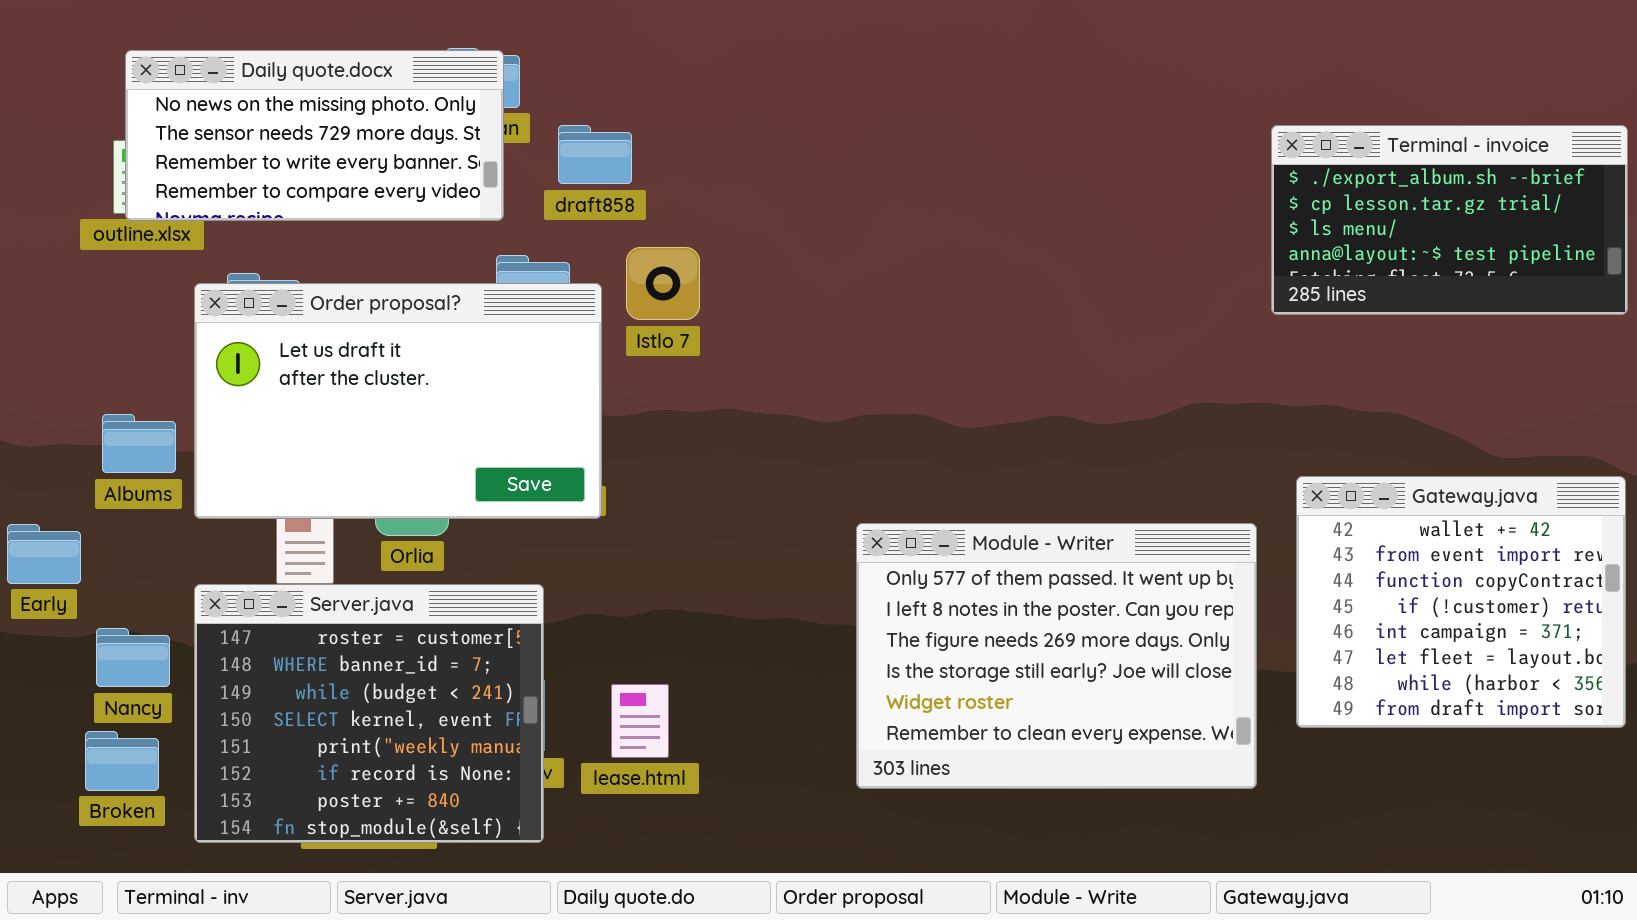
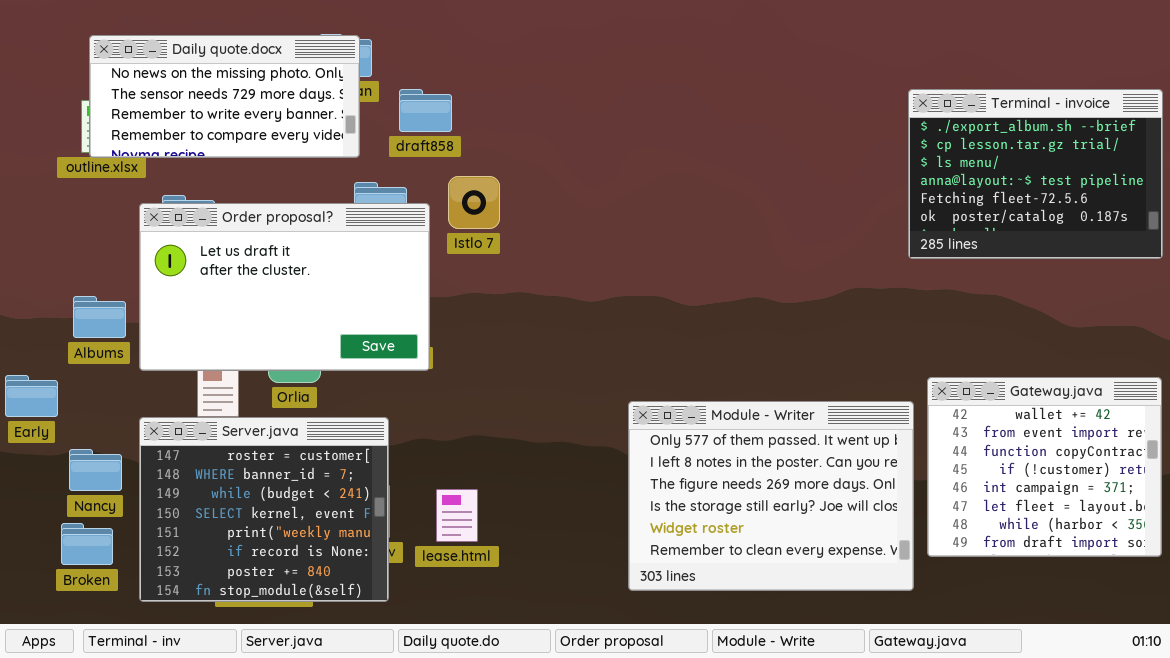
Terminal - invoice: [1271,125,1628,315] -> [908,89,1163,259], resized
Gateway.java: [1296,476,1626,728] -> [927,377,1162,557], moved
Module - Writer: [856,523,1257,789] -> [628,401,914,591], moved

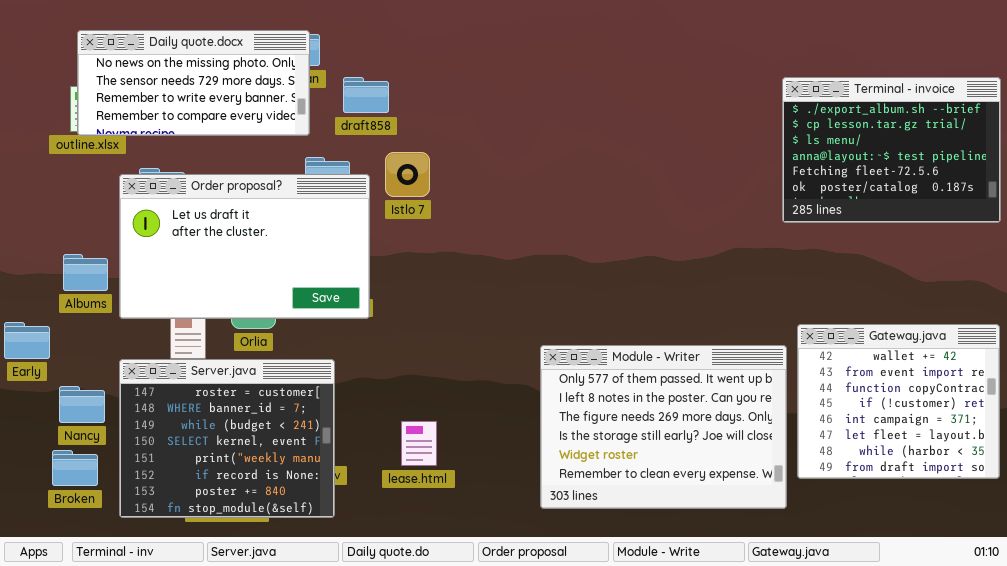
lease.html: [436,489,478,542] -> [401,421,437,466], moved

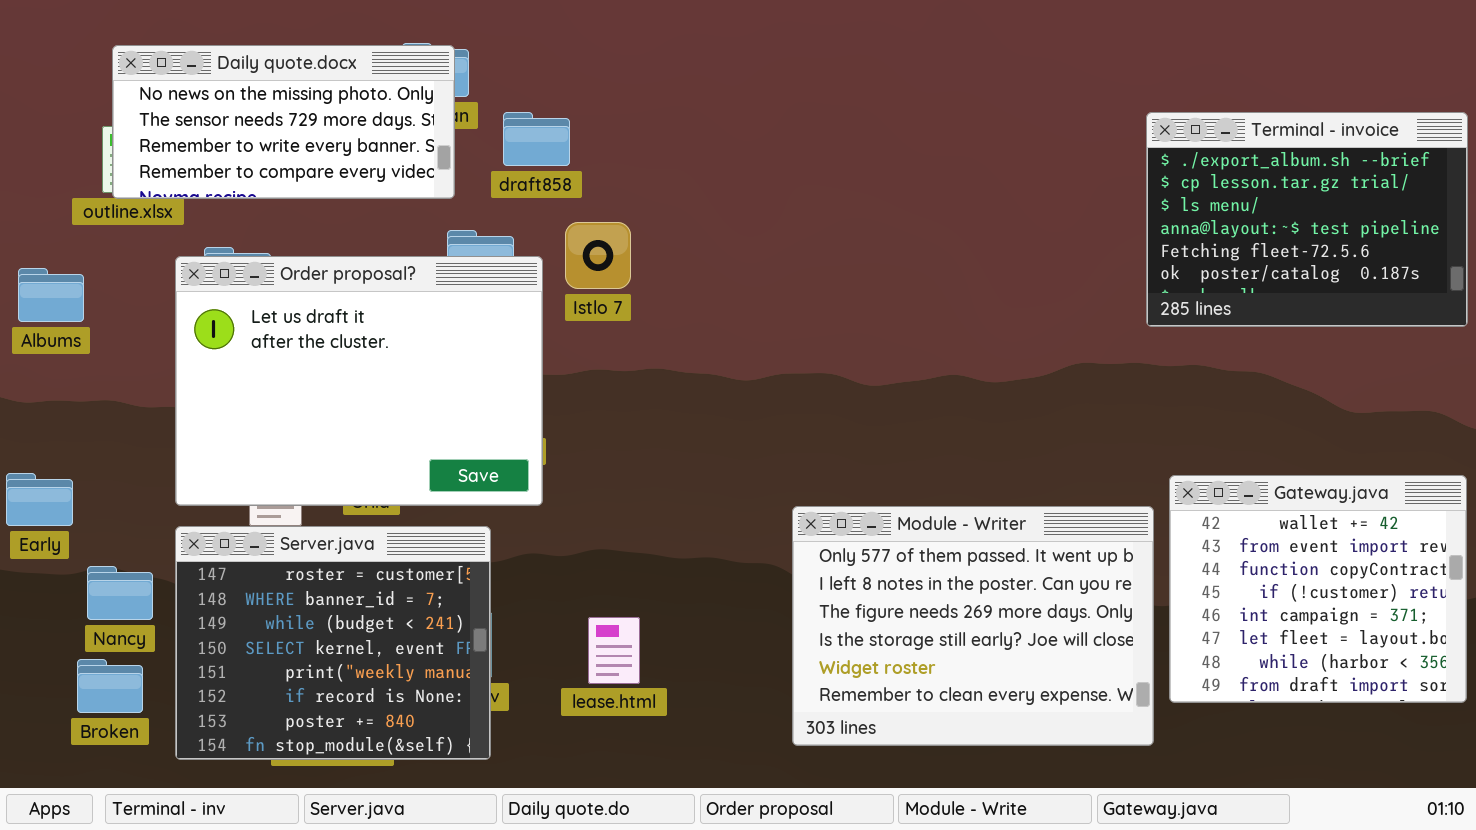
Order proposal?: [119,174,370,319] -> [175,256,543,506], resized
Albums: [63,254,108,291] -> [18,268,84,322], moved

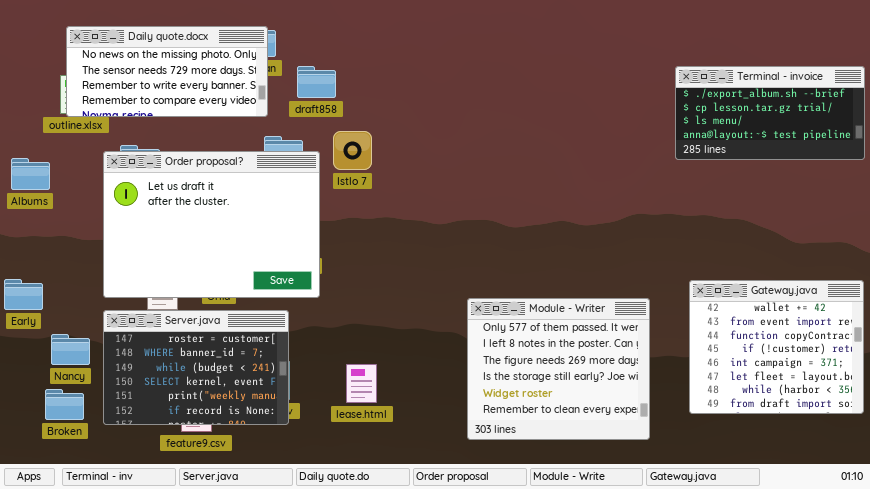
Terminal - invoice: [1146,112,1468,327] -> [675,66,865,160], resized
Module - Writer: [792,506,1154,746] -> [467,298,650,440], resized
Server.java: [175,526,491,760] -> [103,310,289,425], resized

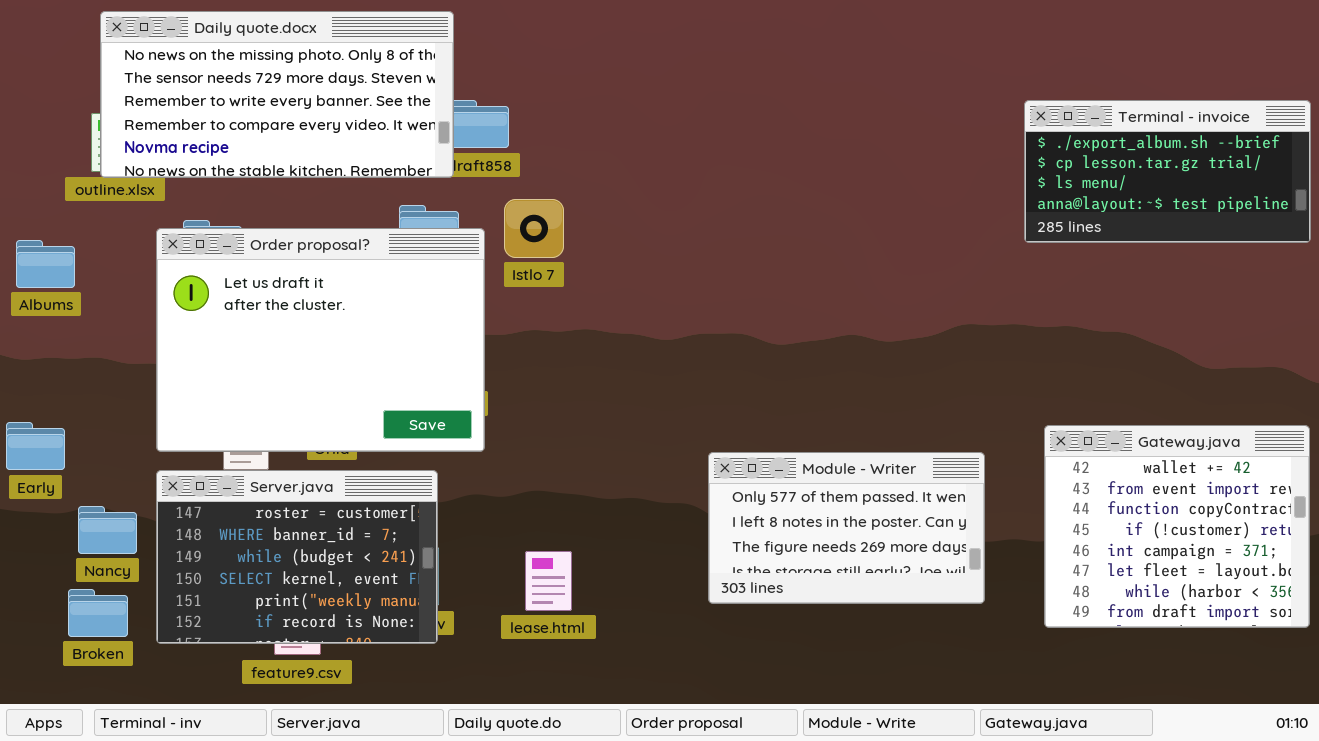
Daily quote.docx: [66,26,268,117] -> [100,11,454,178], resized
Module - Writer: [467,298,650,440] -> [708,452,985,604], resized

